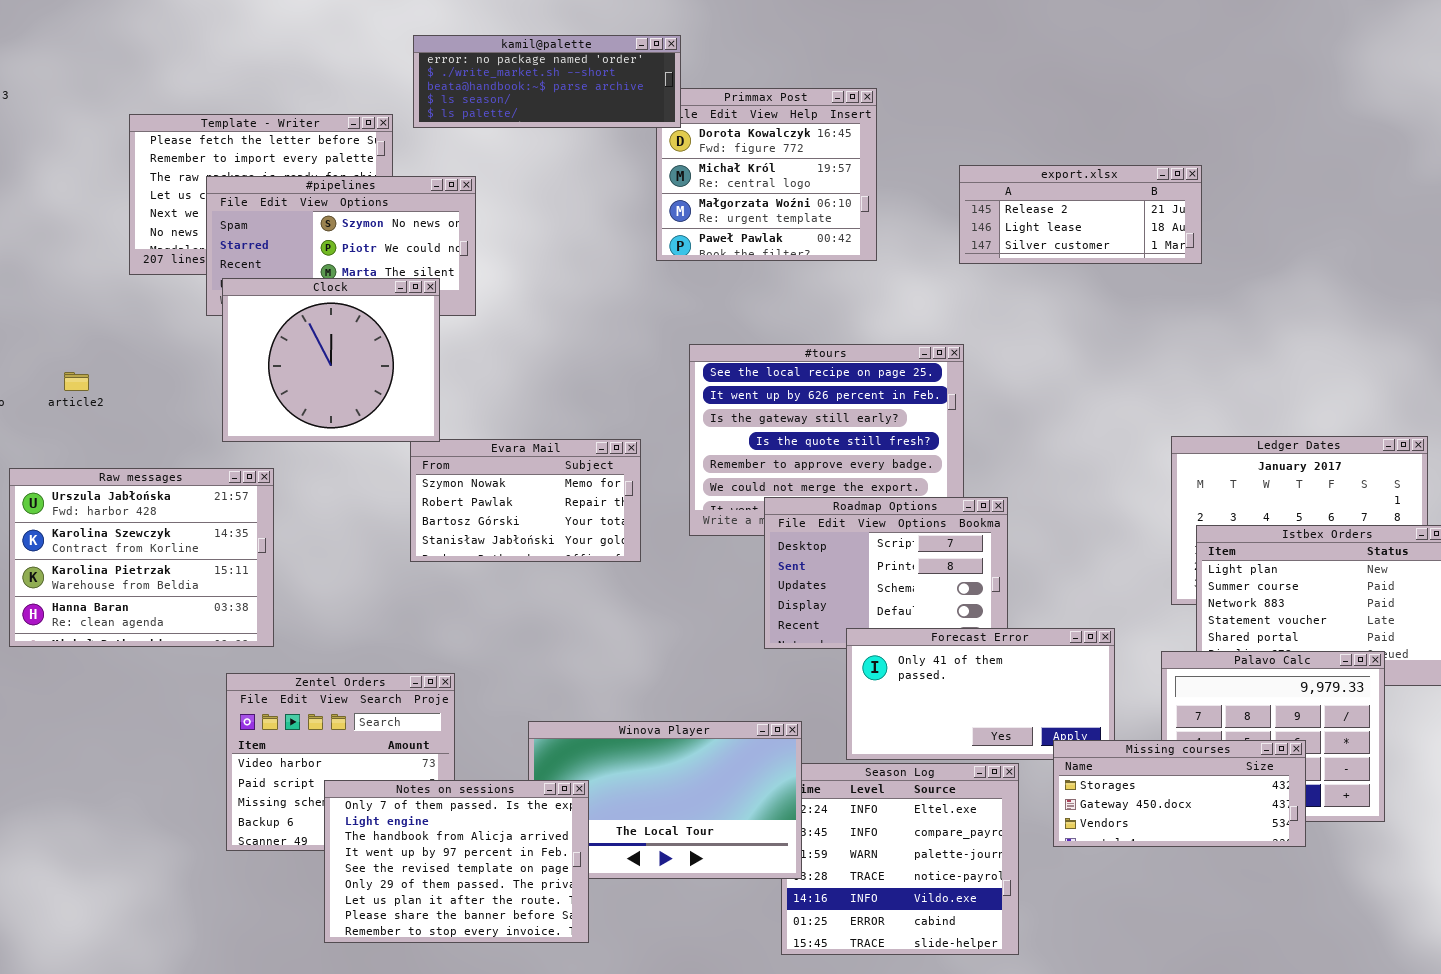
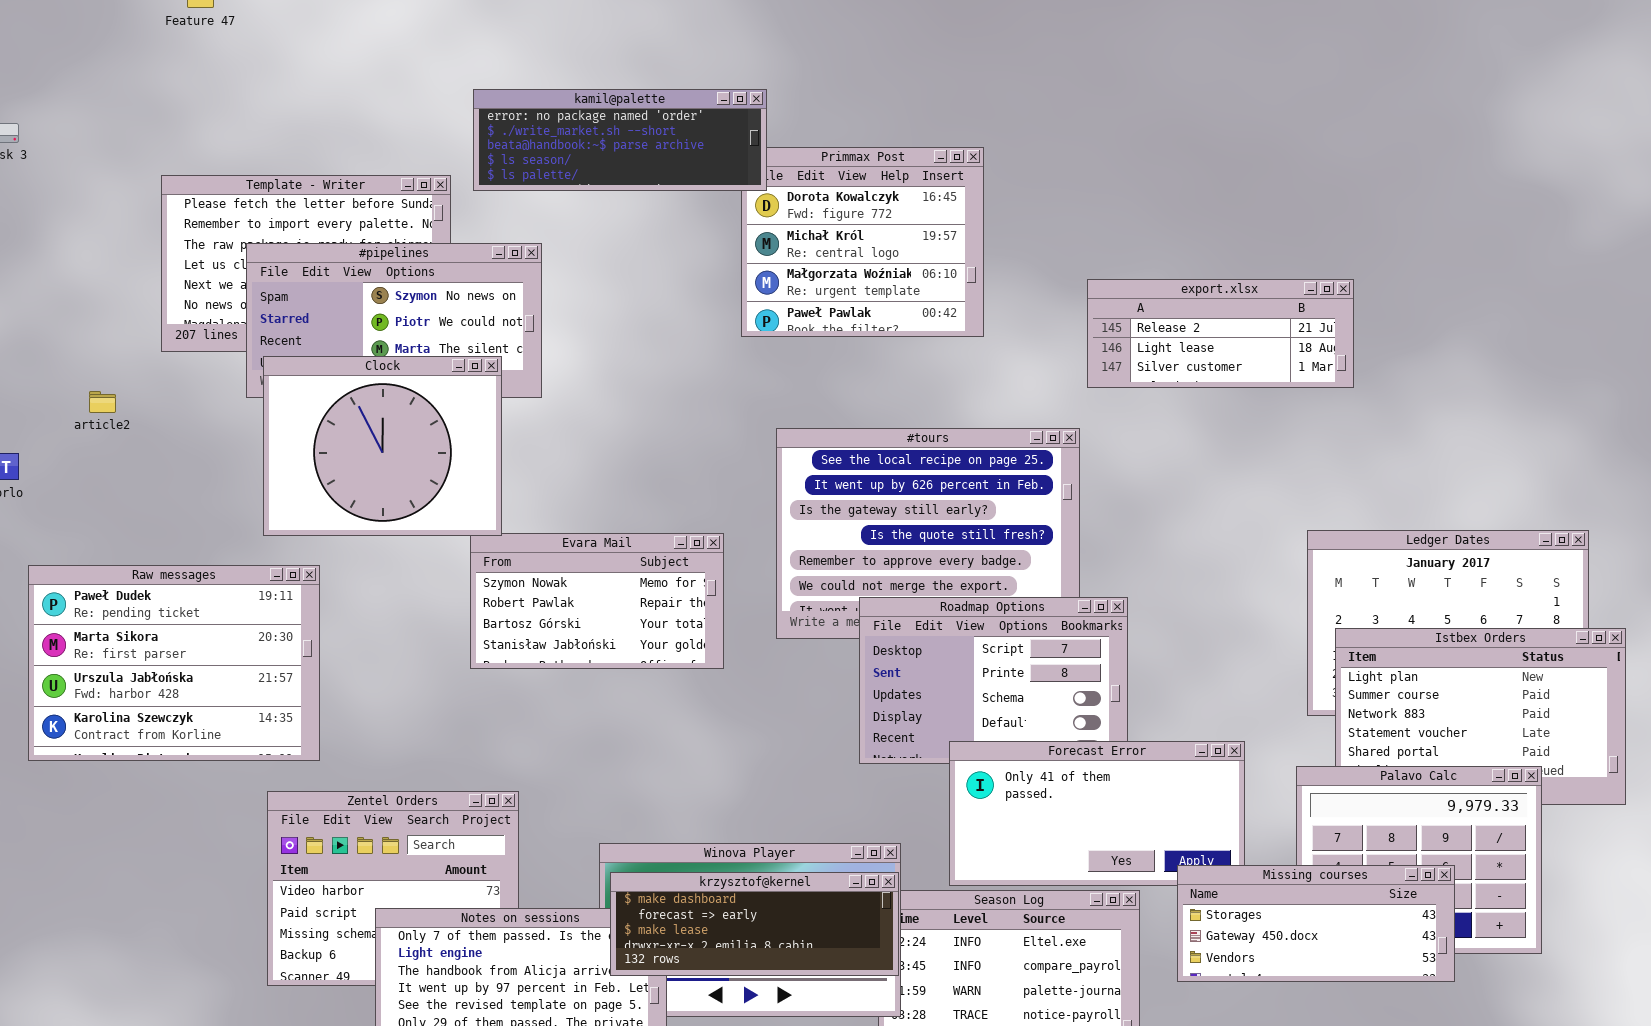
export.xlsx: [959,165,1202,264] -> [1087,279,1354,388], moved
article2: [64,372,89,391] -> [89,391,116,413], moved
Raw messages: [9,468,274,647] -> [28,565,320,761], scrolled up 2 rows
krzysztof@kernel: none -> [610,872,899,976], opened

